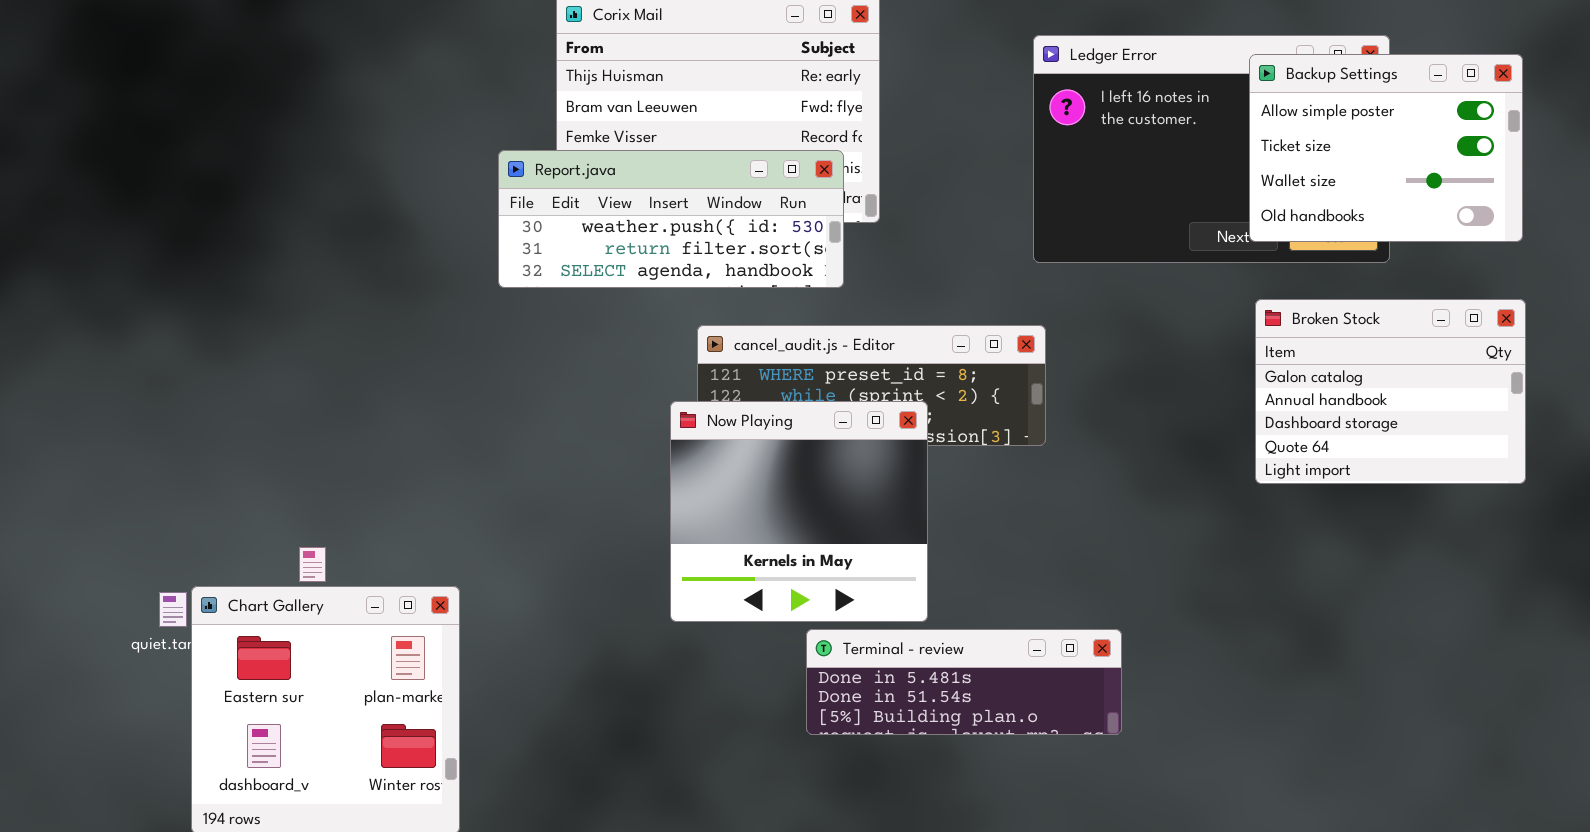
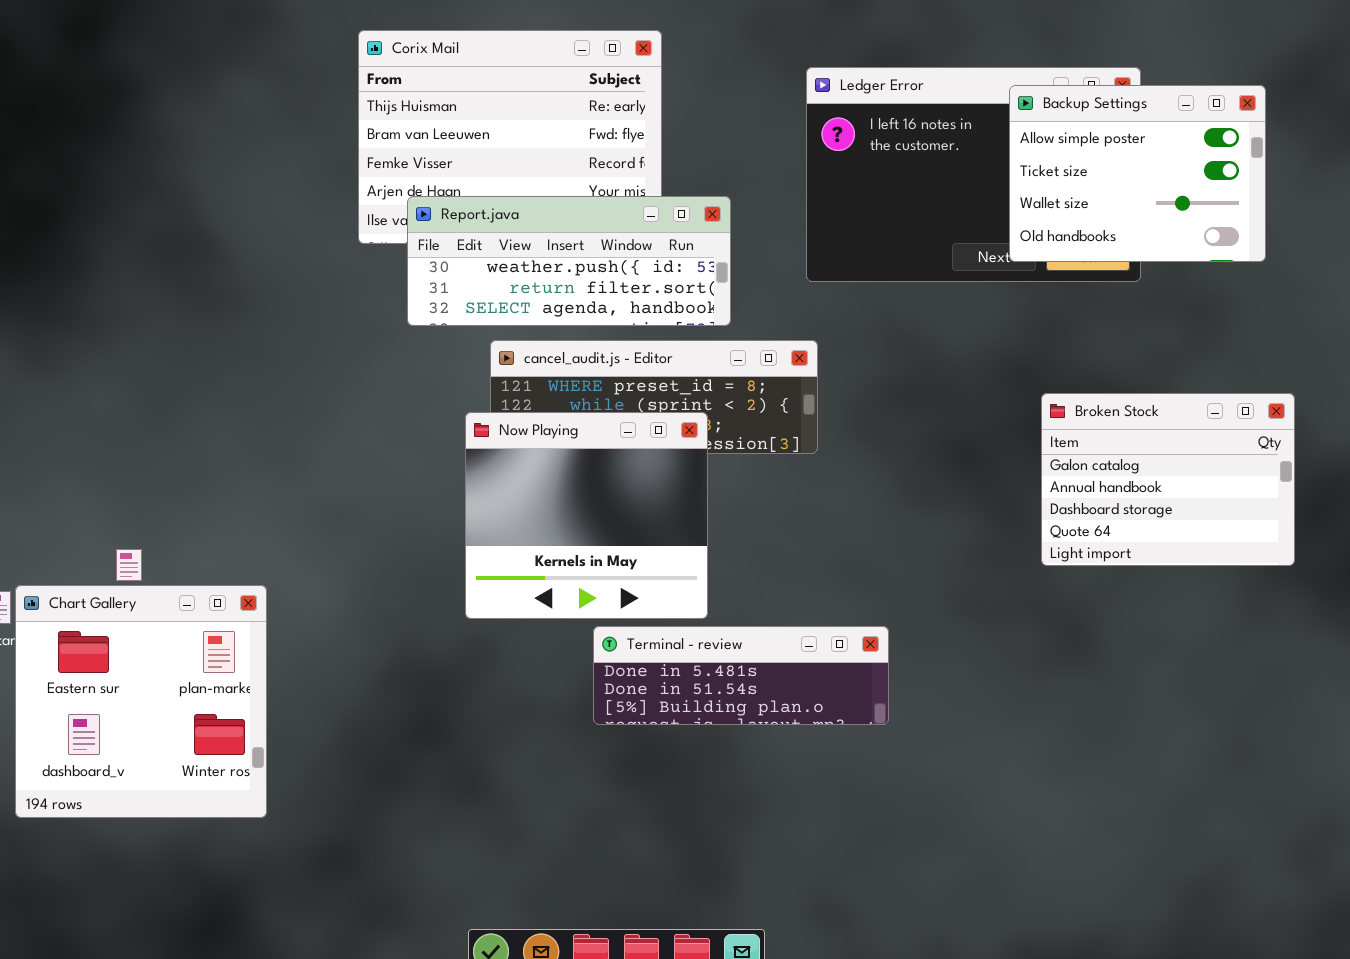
Report.java: [498,150,844,288] -> [407,196,731,326], moved
Broken Stock: [1255,299,1526,484] -> [1041,393,1295,566], moved

